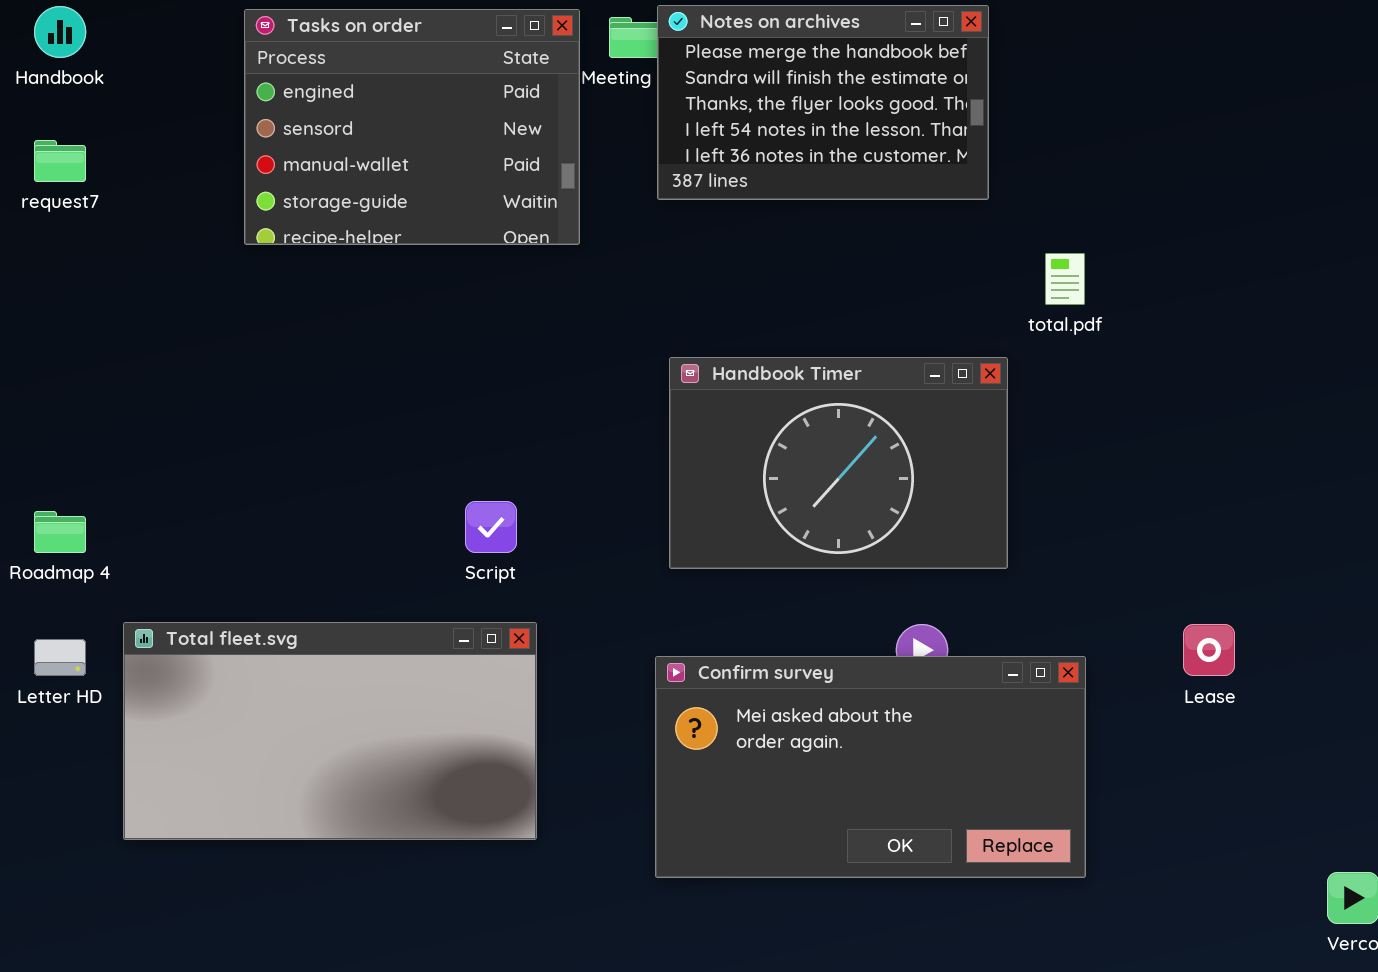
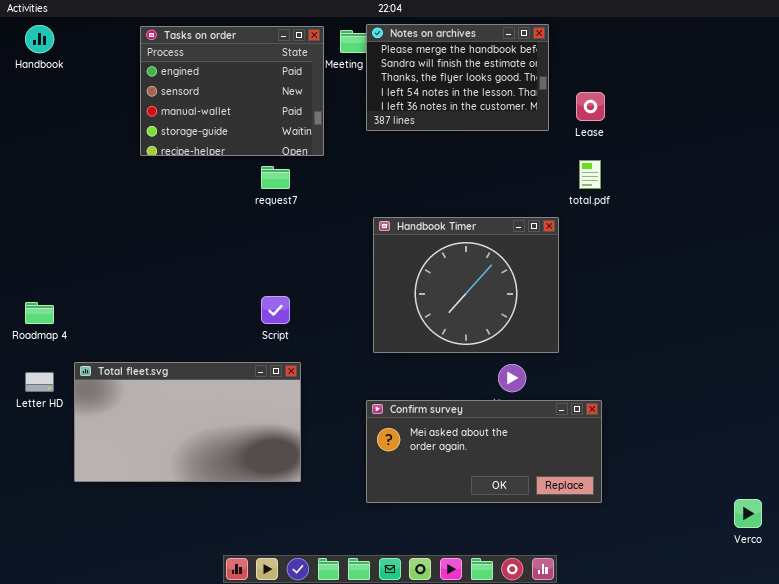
request7: [34,140,86,182] -> [261,166,290,189], moved
Handbook Timer: [669,357,1008,569] -> [373,217,559,353], resized
Lease: [1183,624,1235,676] -> [576,92,605,121], moved
Confirm survey: [655,656,1086,878] -> [366,400,602,503], resized

